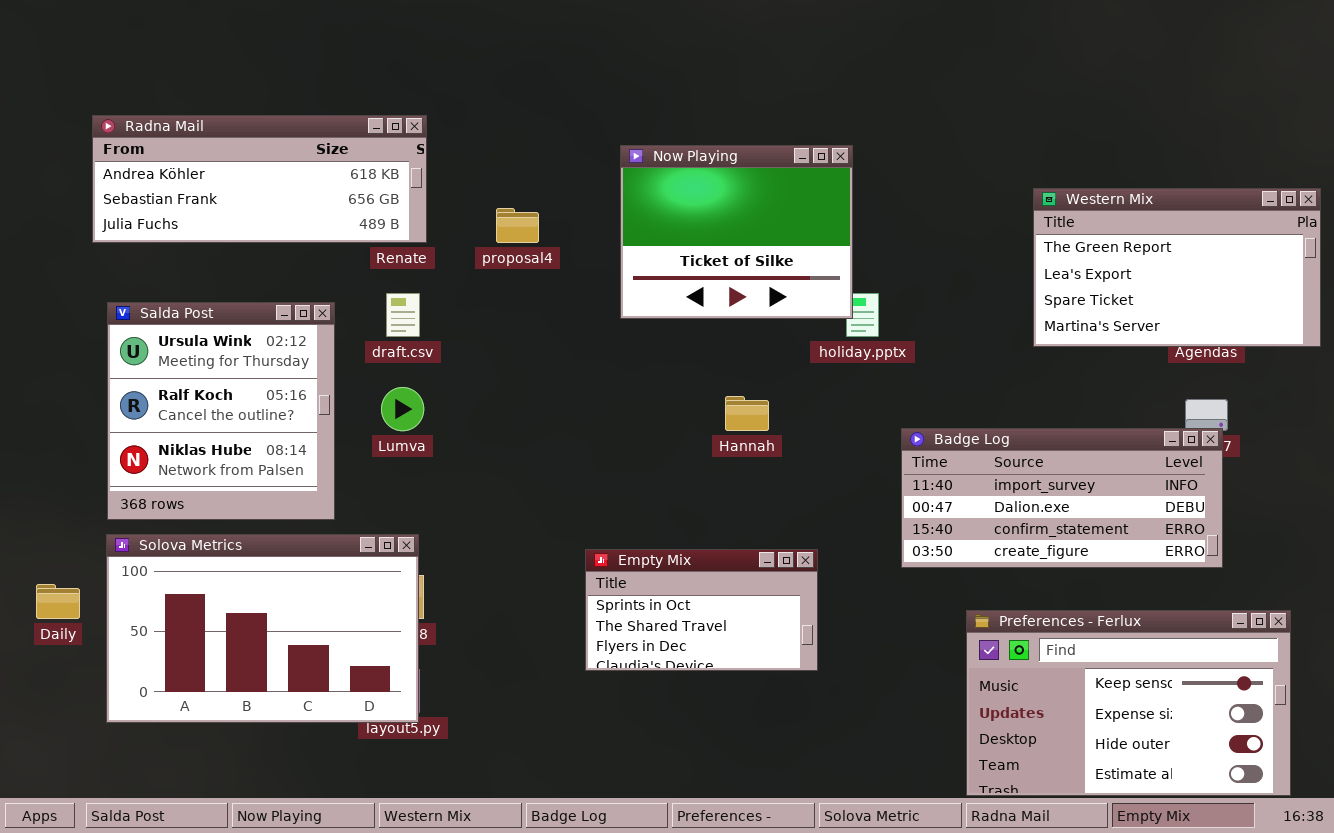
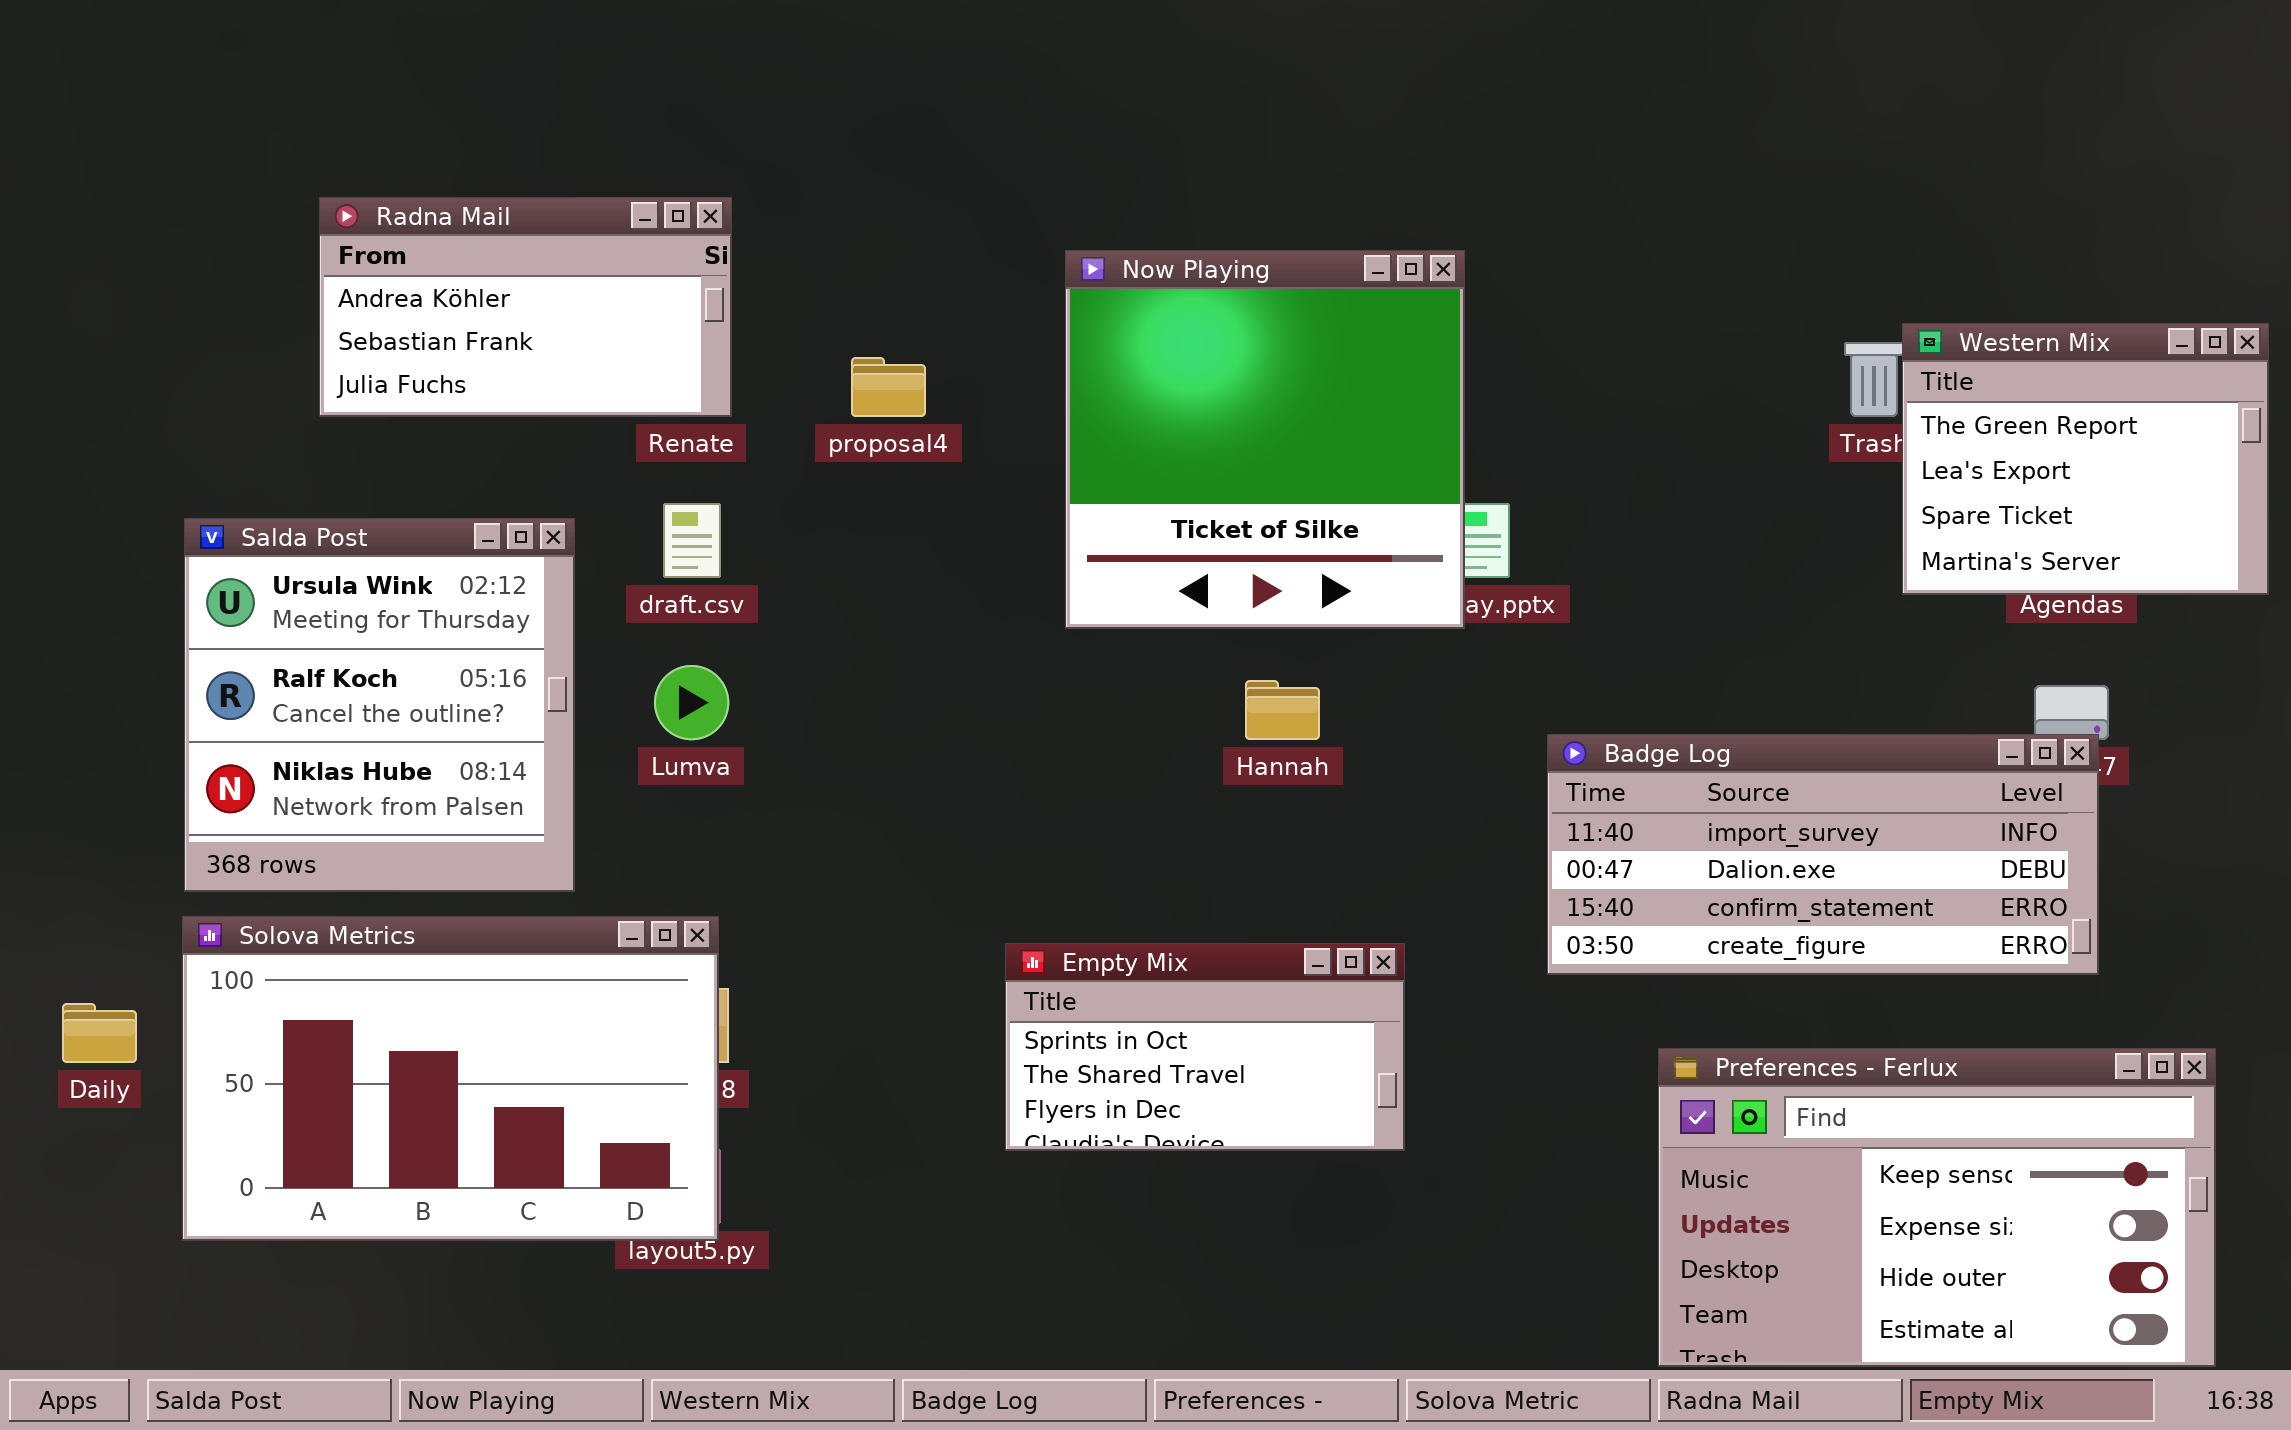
Radna Mail: [92,115,427,243] -> [319,197,732,417], resized
Now Playing: [620,145,853,319] -> [1065,250,1465,629], resized
Western Mix: [1033,188,1321,347] -> [1902,323,2269,595], resized

